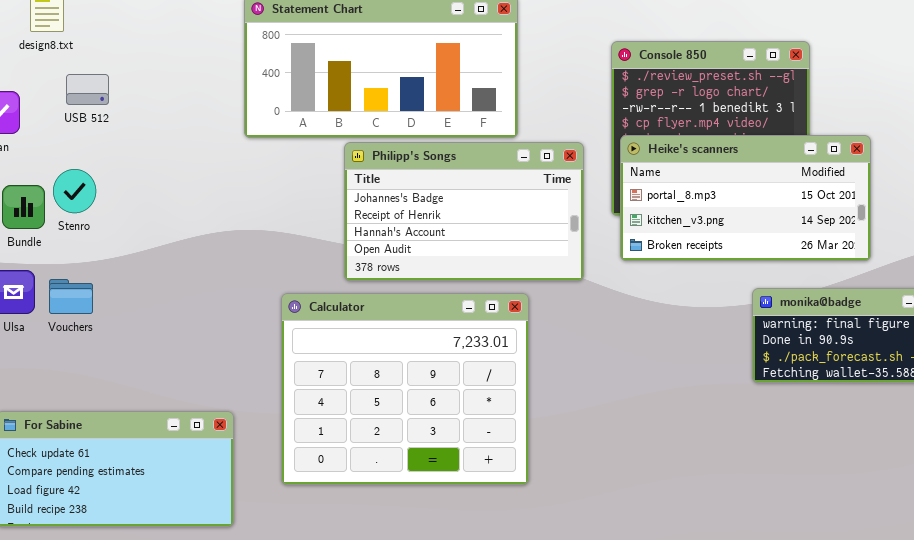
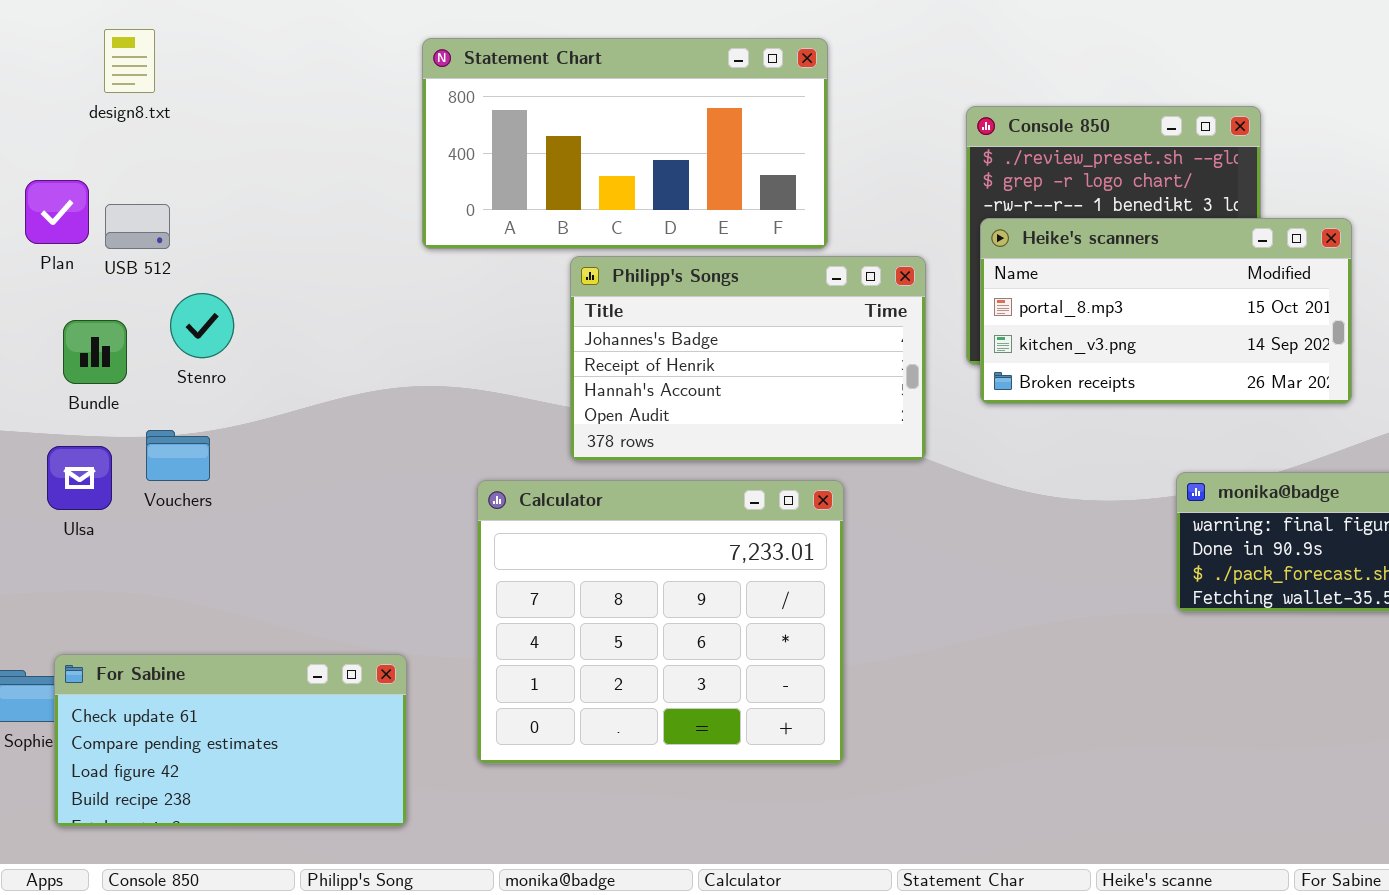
USB 512: [66,74,109,105] -> [105,204,170,249], moved
Heike's scanners: [620,135,871,261] -> [980,218,1352,404], moved
Stenro: [53,169,96,213] -> [170,293,234,358], moved
Vouchers: [49,279,93,314] -> [146,430,210,481], moved

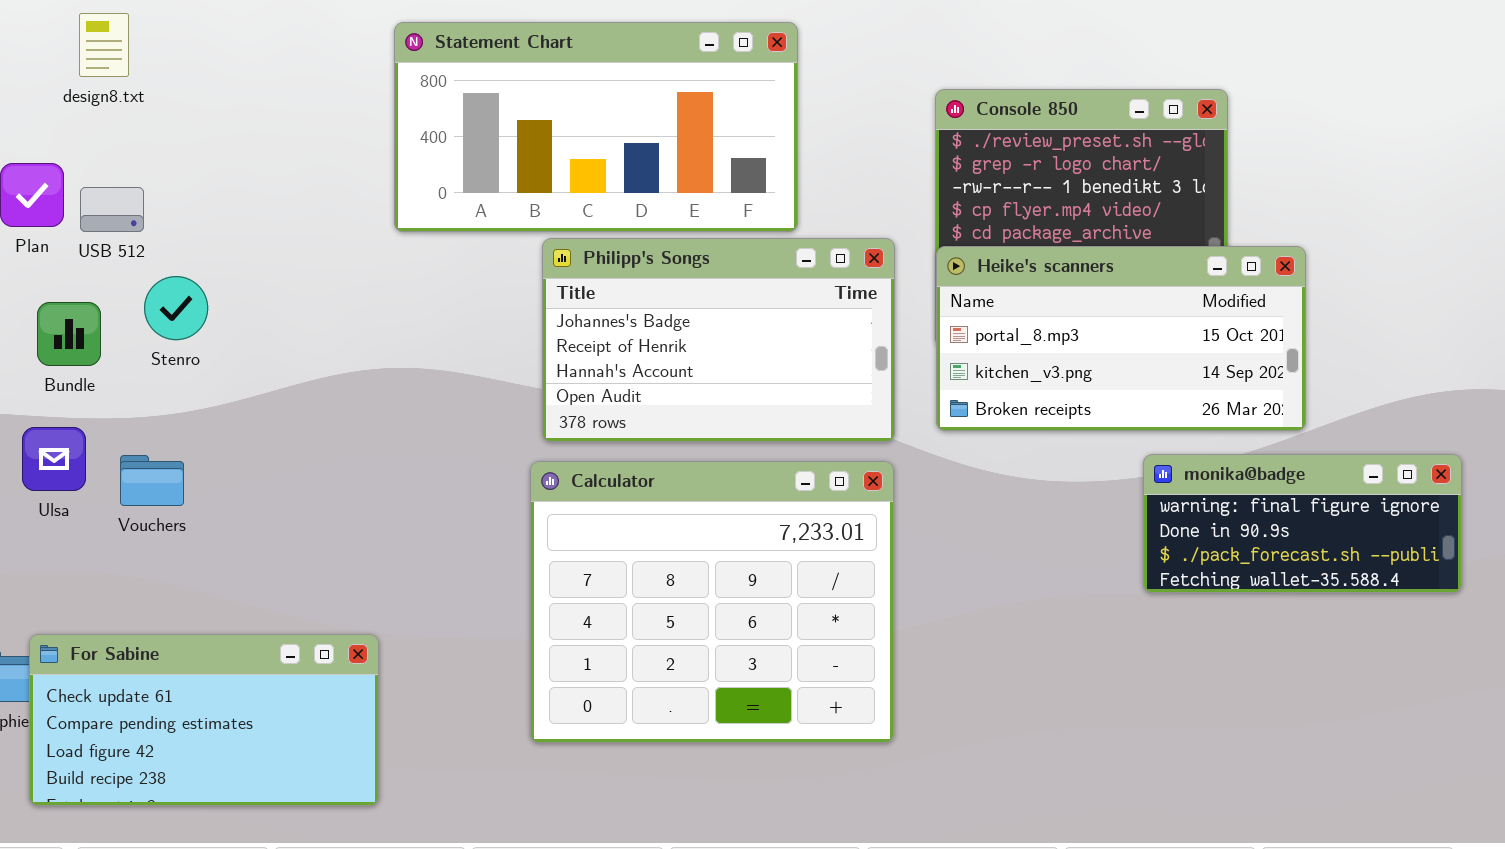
Heike's scanners: [980,218,1352,404] -> [936,246,1306,431], moved
Vouchers: [146,430,210,481] -> [120,455,184,506], moved
Calculator: [477,480,844,764] -> [530,461,894,743], moved

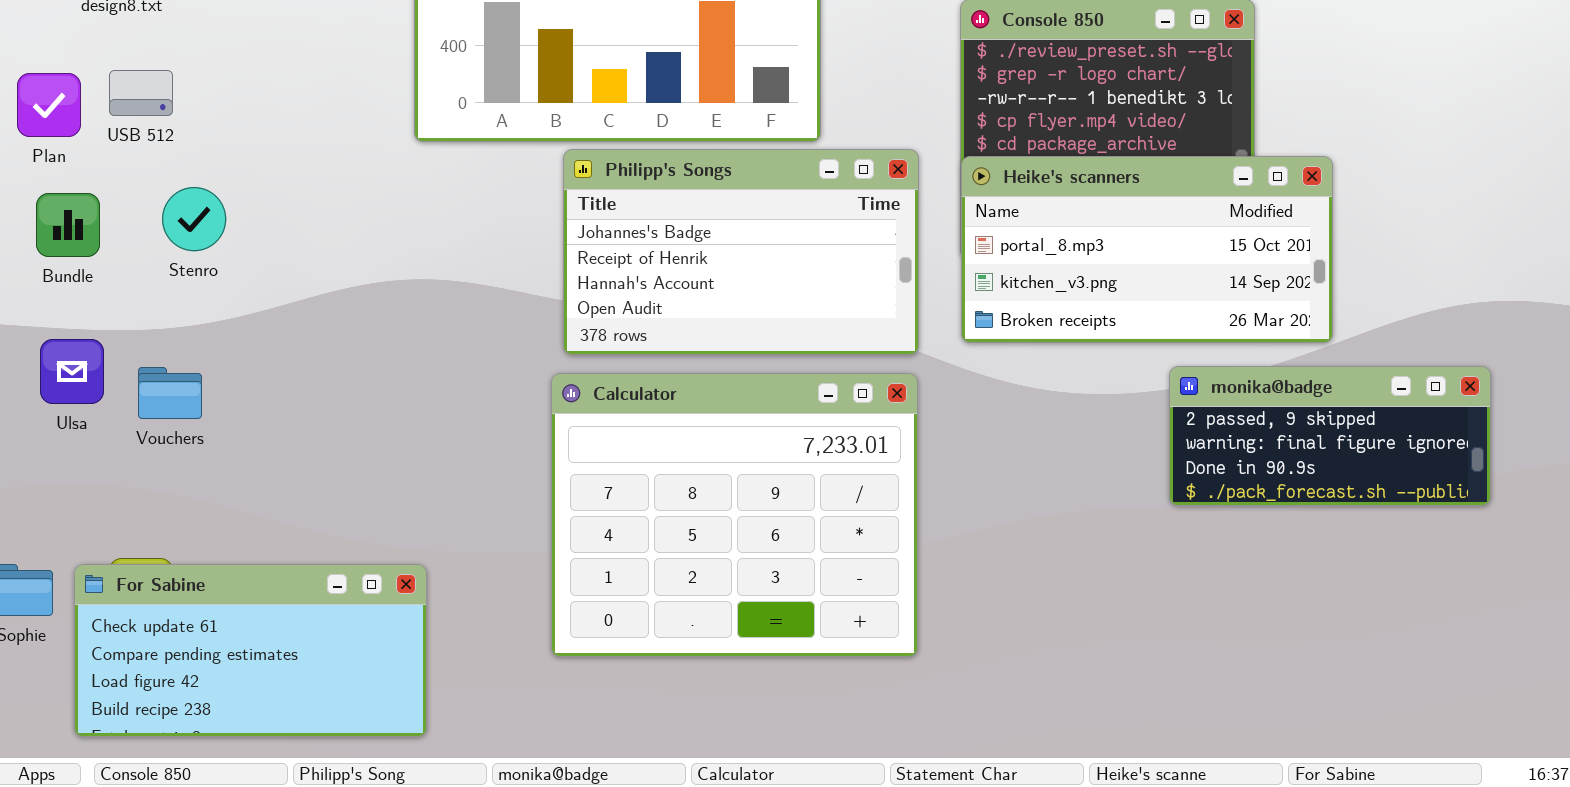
USB 512: [80,187,144,232] -> [109,70,173,116], moved
Bundle: [37,302,101,366] -> [36,193,100,257], moved
monika@badge: [1143,454,1462,593] -> [1169,366,1491,506], scrolled up 1 row
For Sabine: [29,634,379,806] -> [74,564,427,737], moved

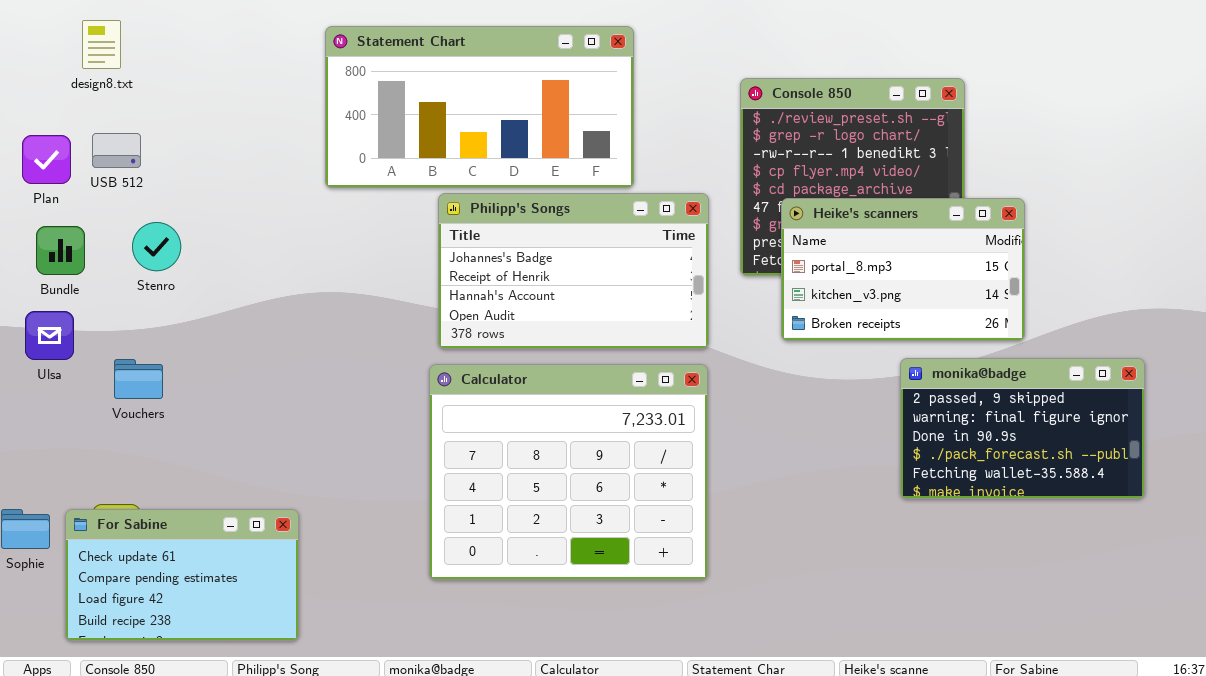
Heike's scanners: [961,156,1333,343] -> [781,198,1025,341], resized
Ulsa: [40,339,104,404] -> [25,311,74,360], moved
monika@badge: [1169,366,1491,506] -> [900,358,1145,499], resized
For Sabine: [74,564,427,737] -> [65,509,299,641], resized

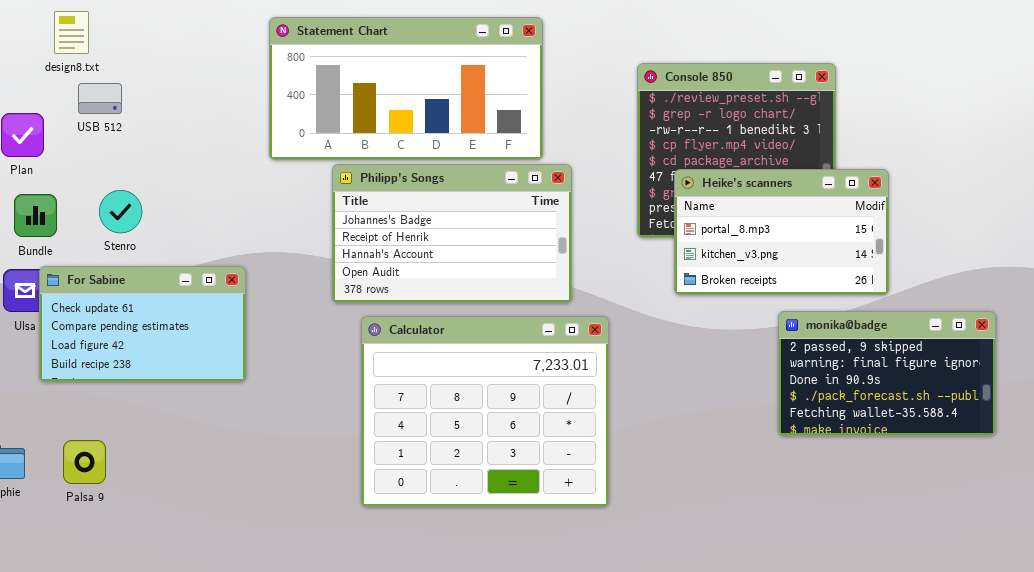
USB 512: [92,133,141,168] -> [78,83,122,114], moved
Philipp's Songs: [438,193,709,349] -> [332,164,572,303], moved
For Sabine: [65,509,299,641] -> [39,266,246,382], moved

